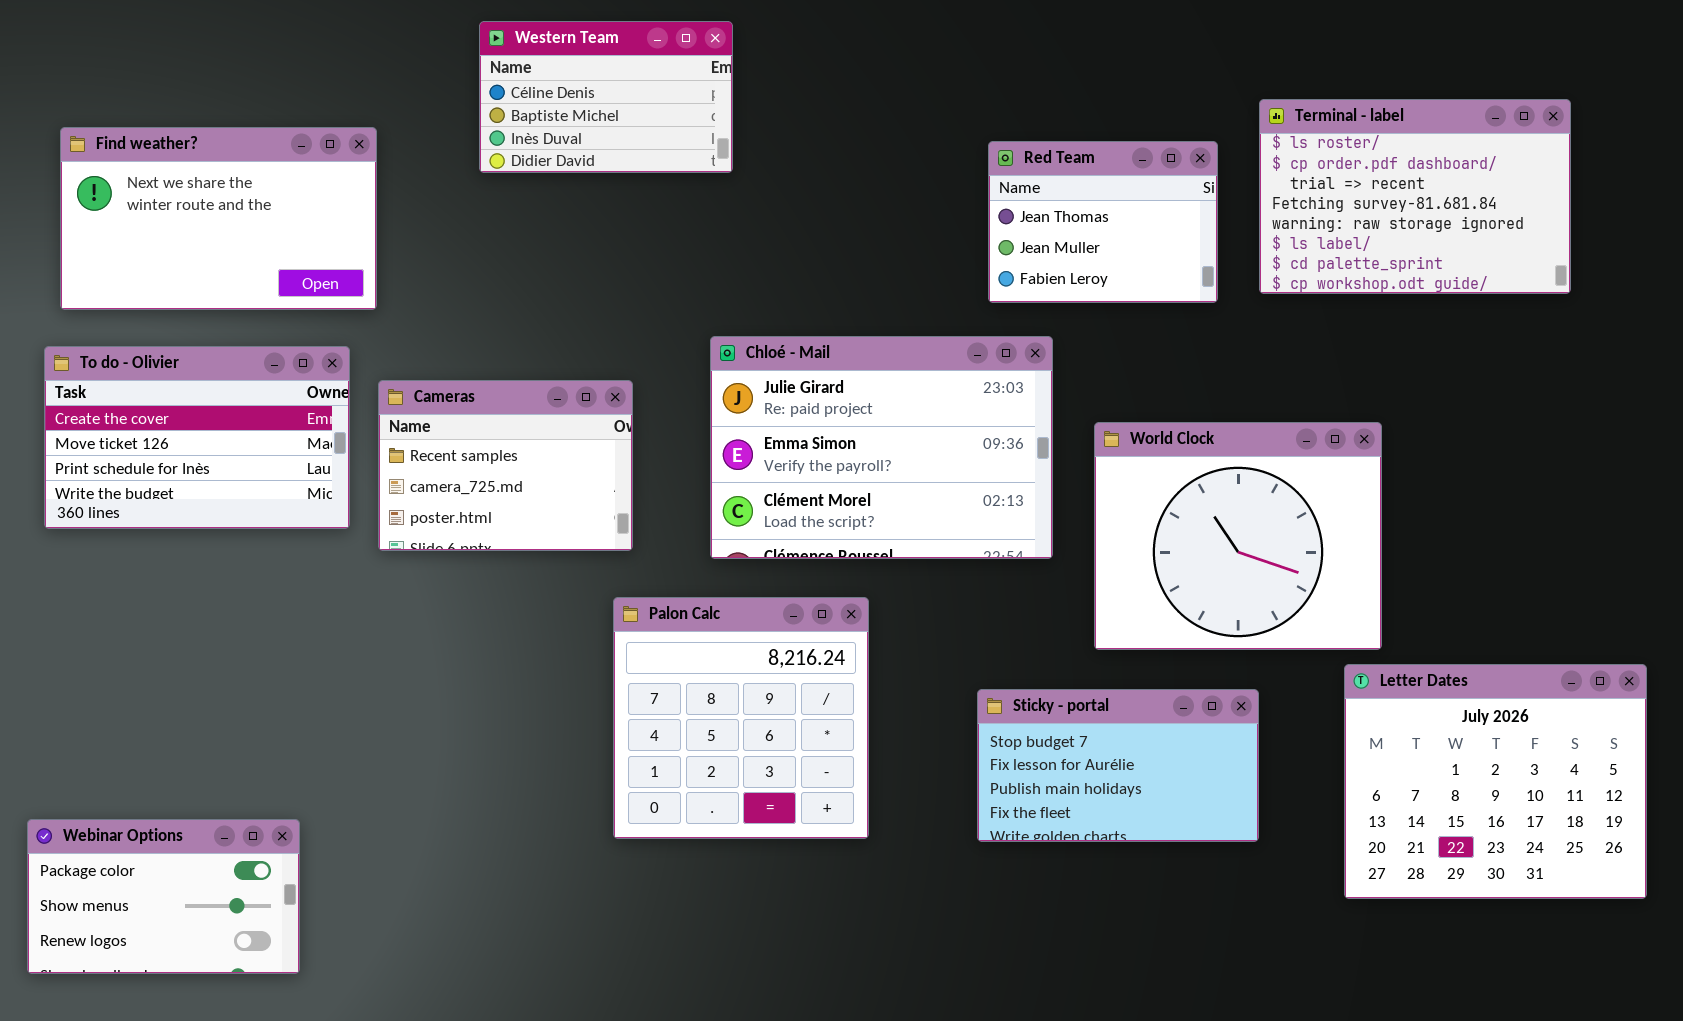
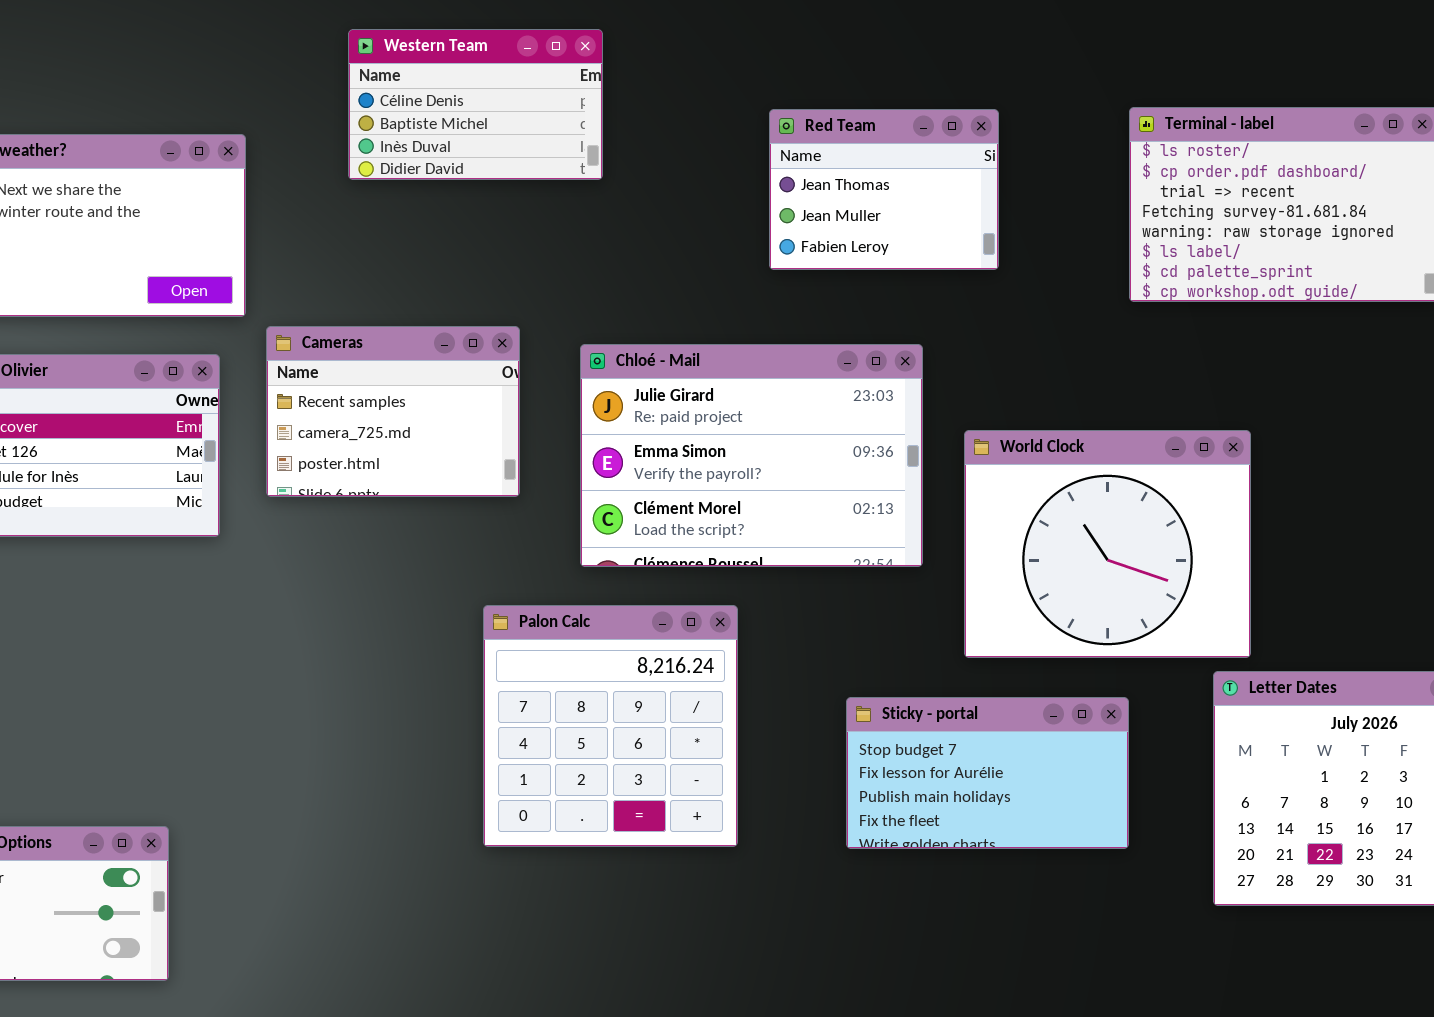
Red Team: [988,141,1218,303] -> [769,109,999,270], moved
Cameras: [378,380,633,551] -> [266,326,520,497], moved

